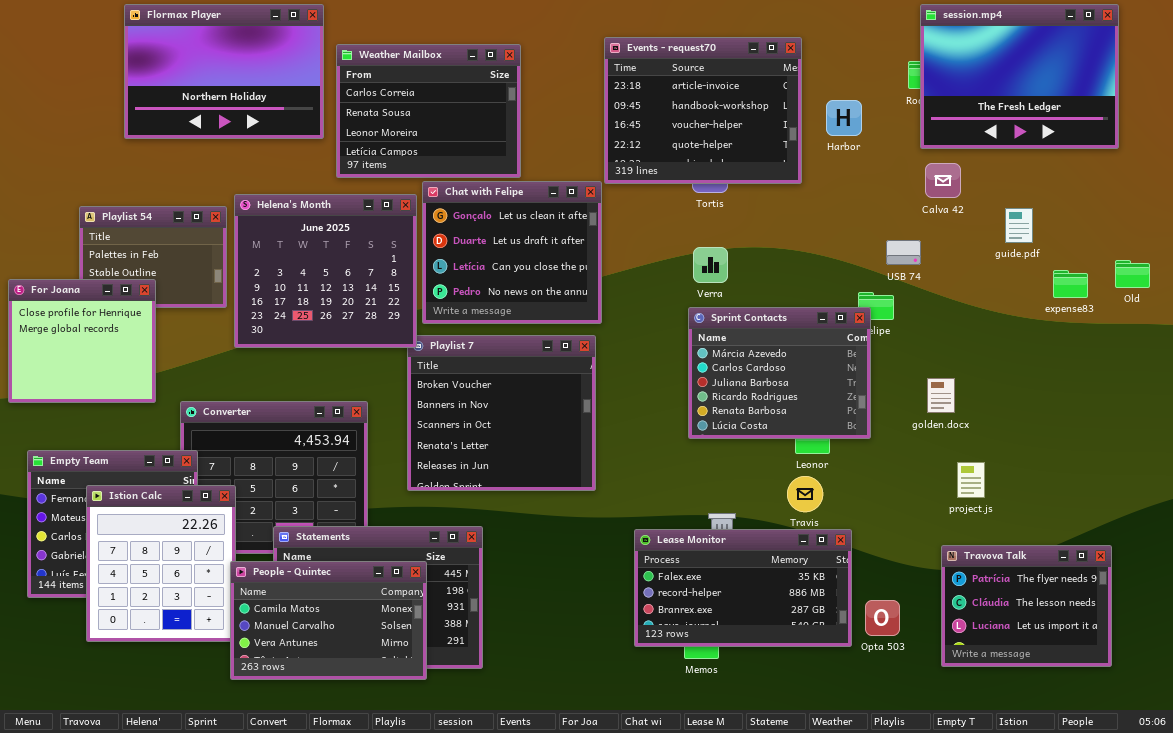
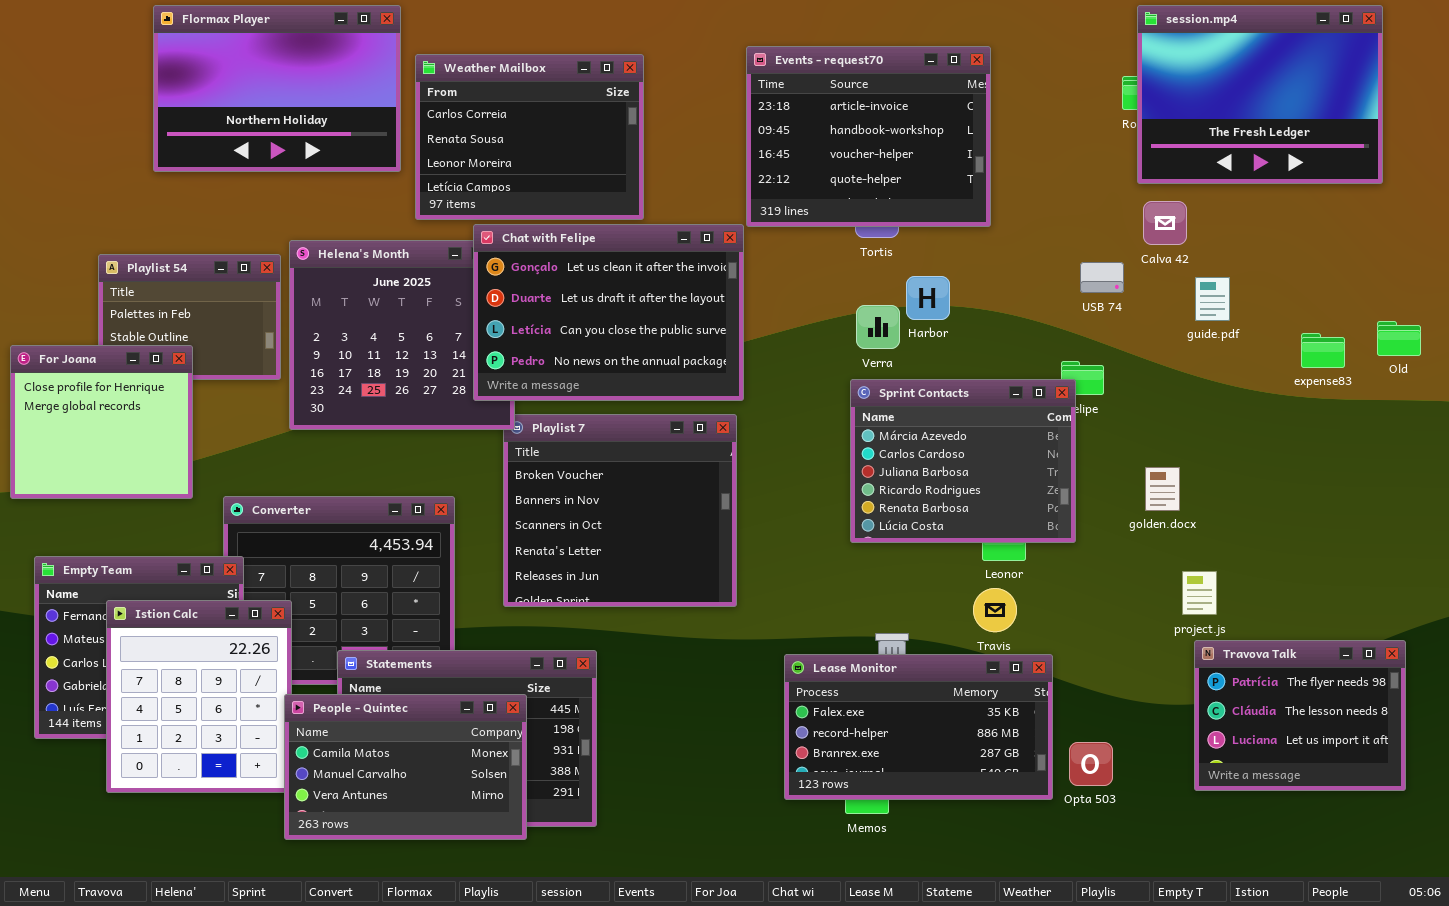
Harbor: [826,100,862,136] -> [906,276,950,320], moved
Chat with Felipe: [422,181,602,324] -> [473,224,744,401], resized
guide.pdf: [1005,208,1033,243] -> [1195,277,1230,321], moved
USB 74: [886,240,921,265] -> [1080,262,1124,293], moved
Travova Talk: [941,545,1112,667] -> [1194,640,1406,791], moved

